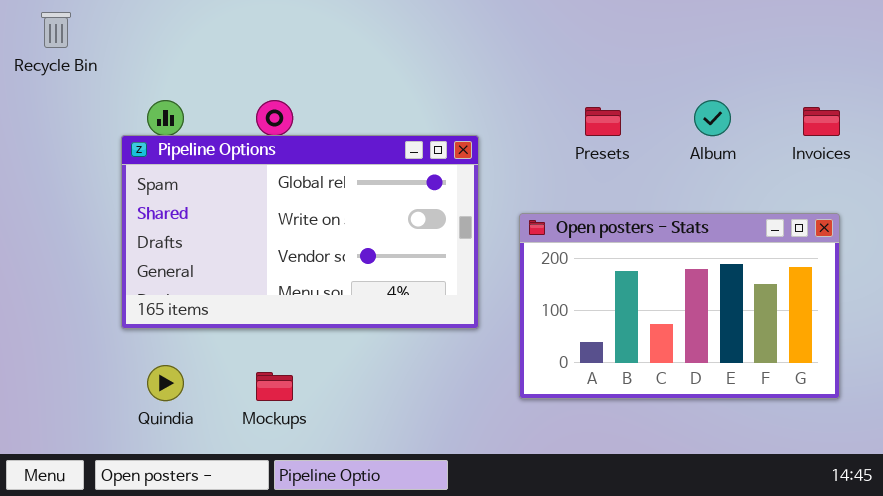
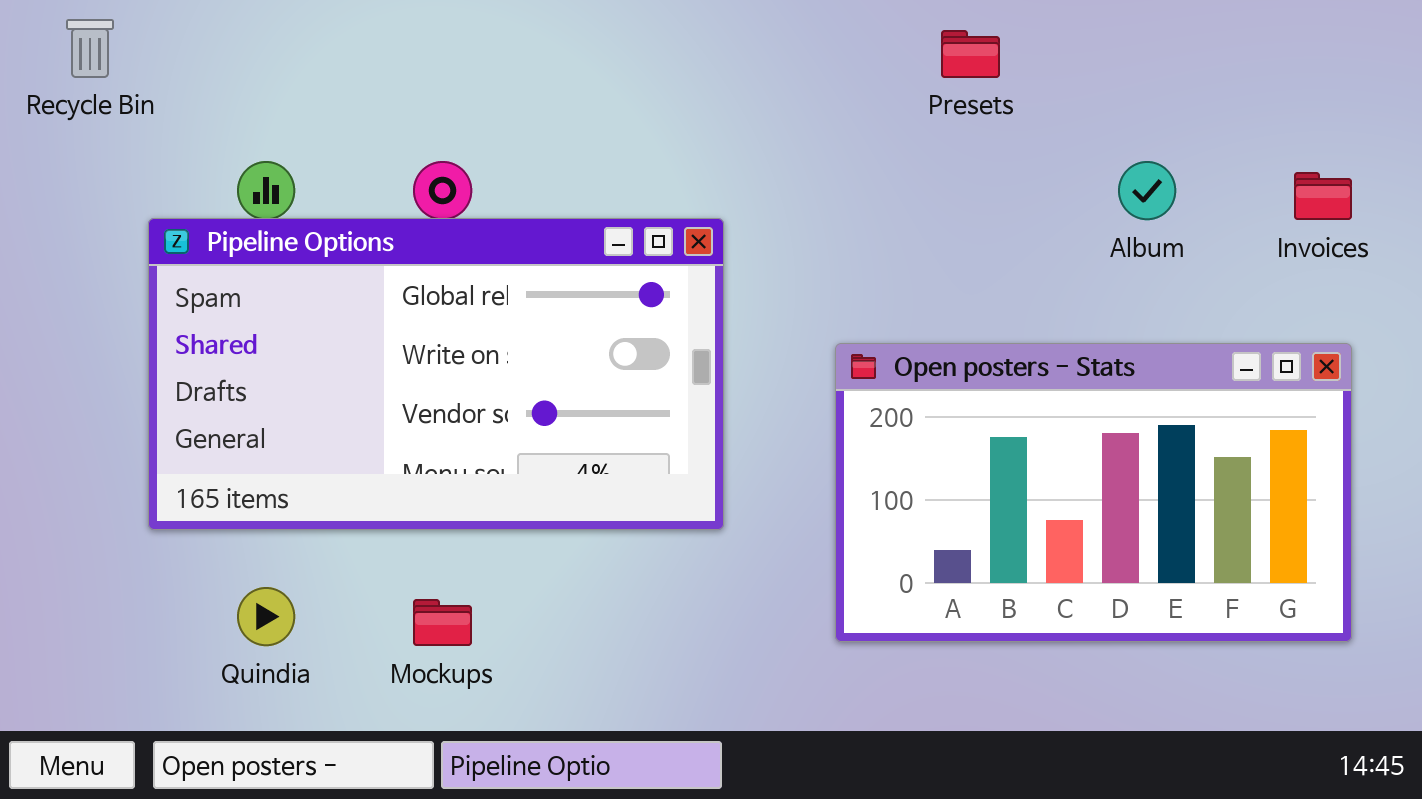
Presets: [585,107,621,136] -> [941,30,1000,78], moved
Pipeline Options: [121,135,479,329] -> [148,218,724,530], moved

